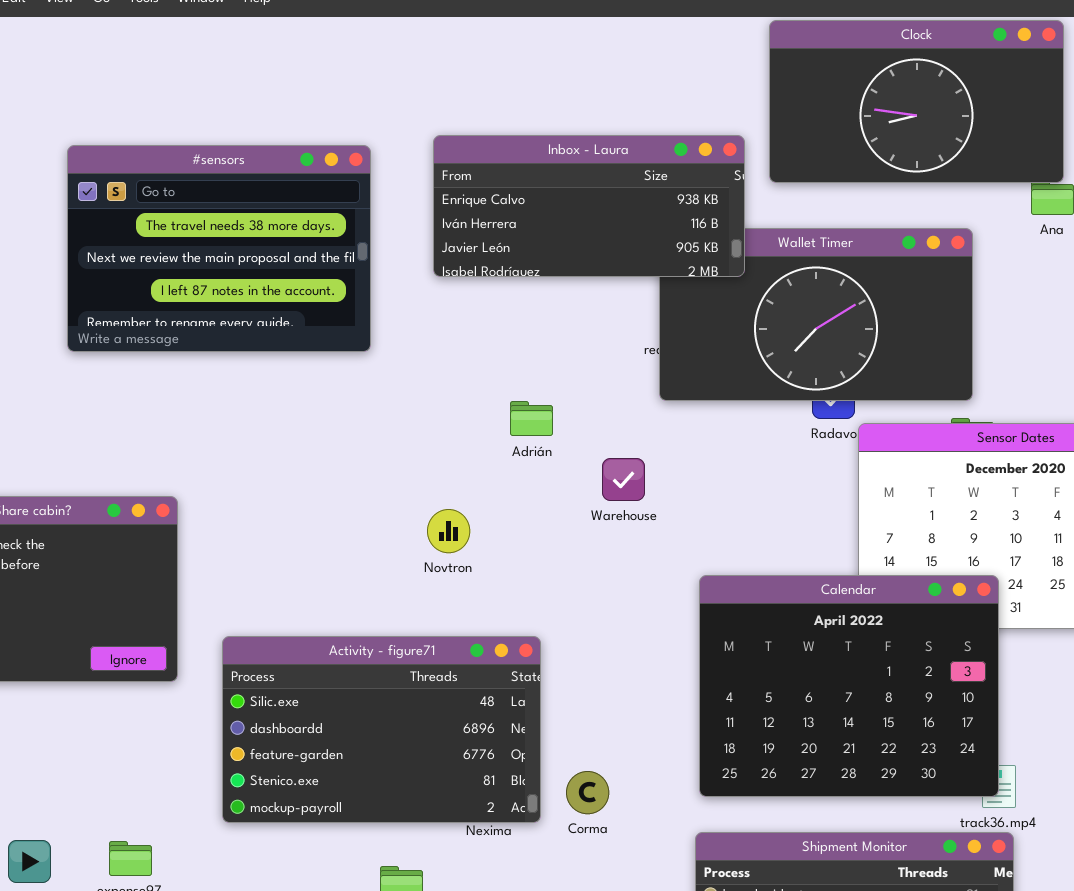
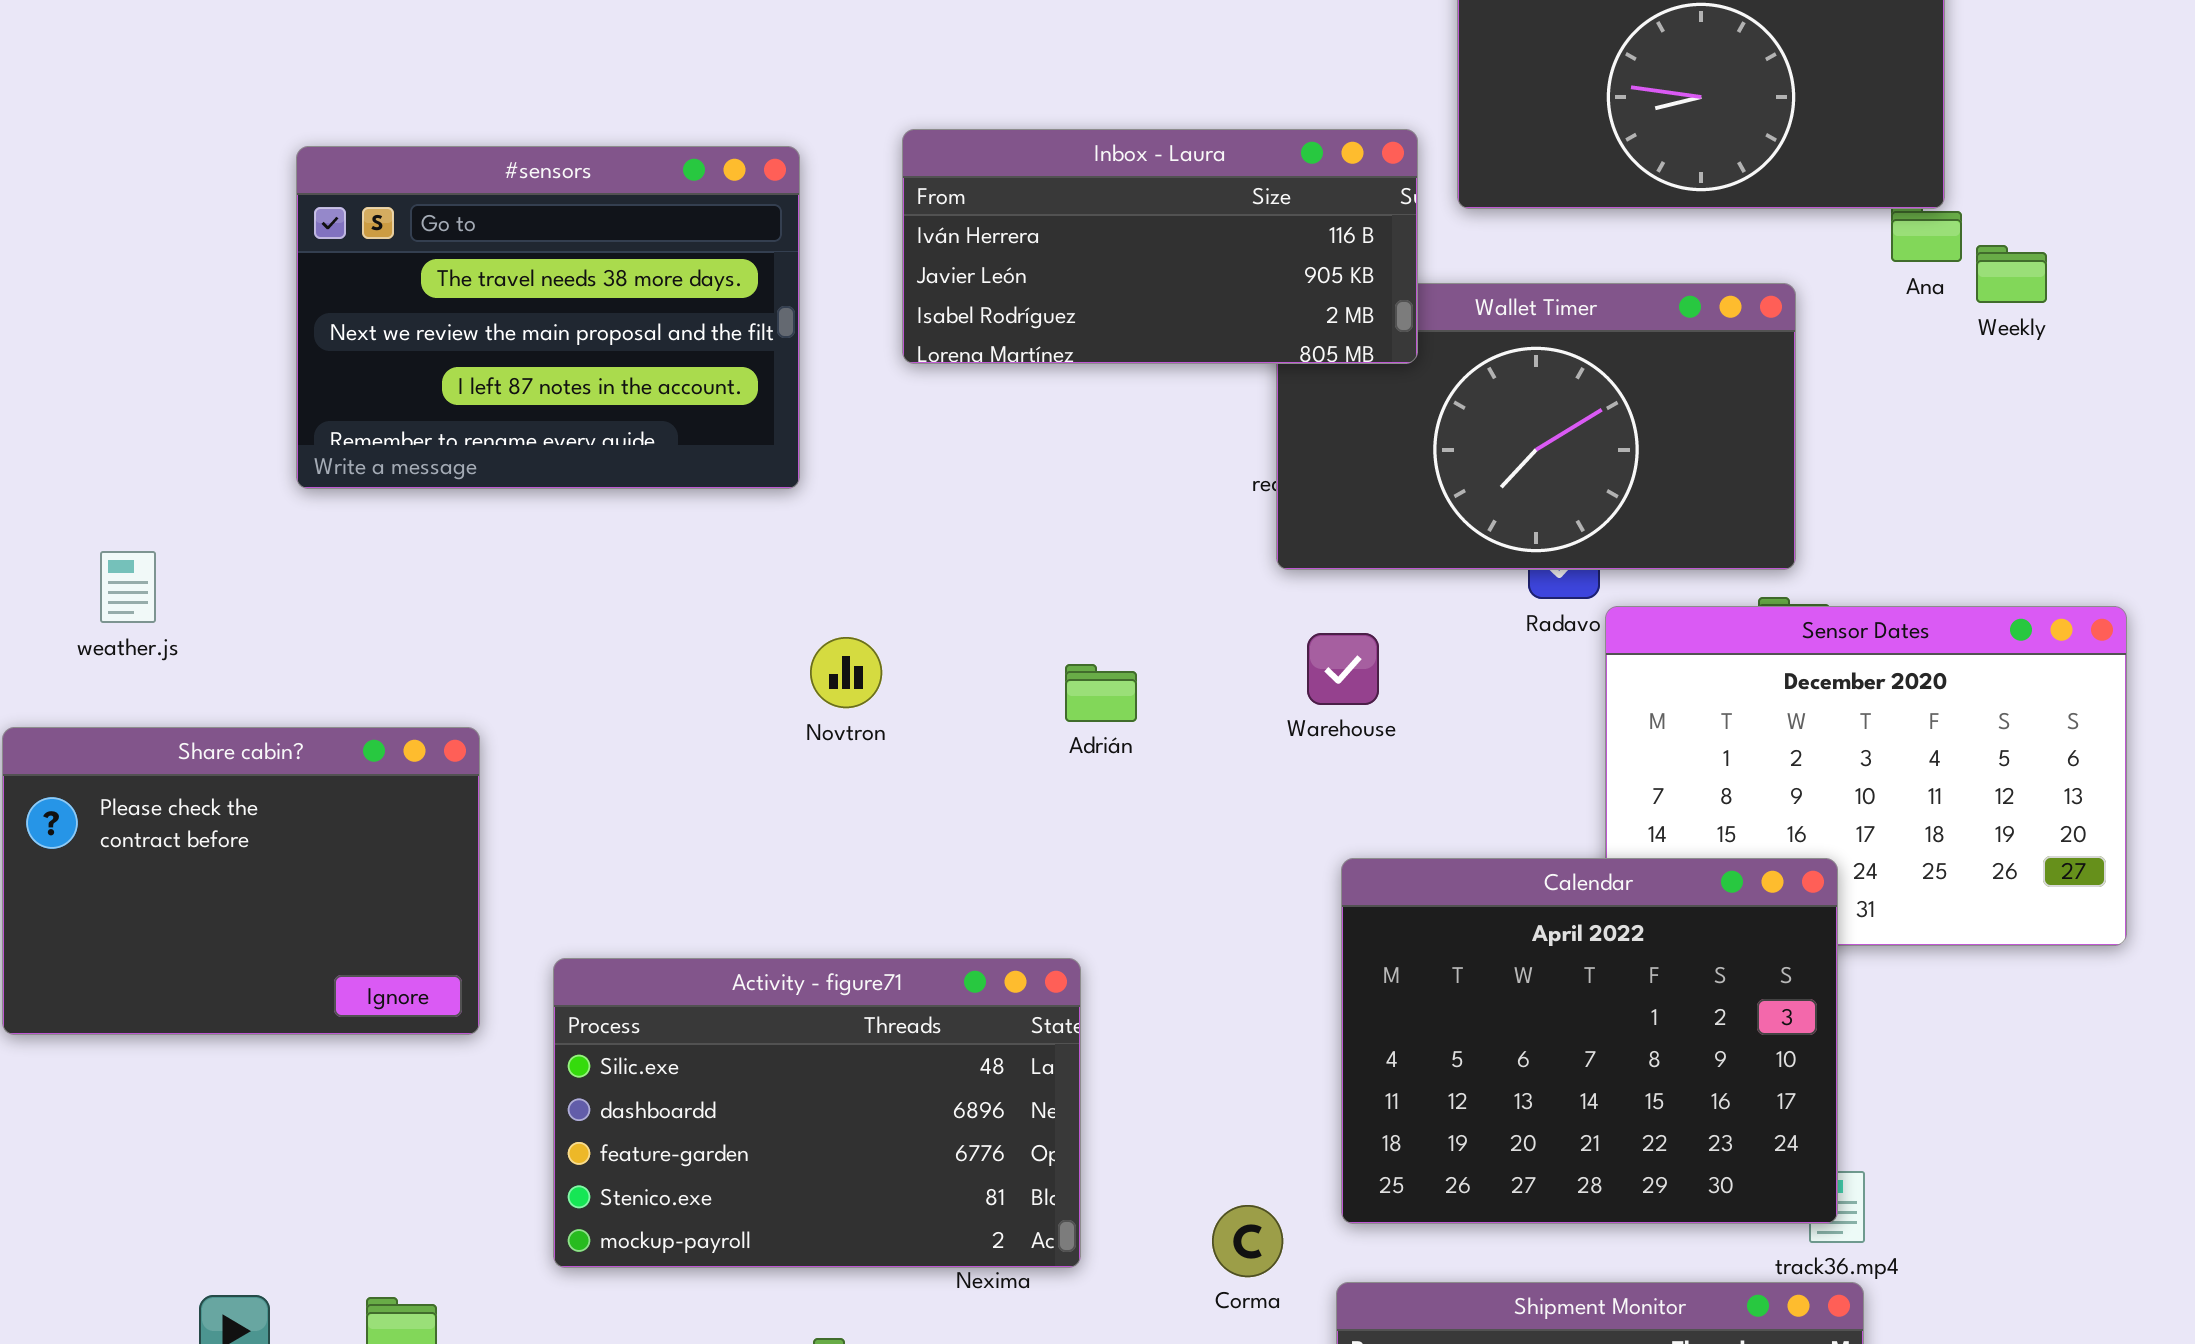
Inbox - Laura: [433,135,745,277] -> [902,129,1418,364], scrolled down 1 row
Adrián: [510,401,553,436] -> [1065,664,1137,722], moved
Warehouse: [602,458,645,501] -> [1307,633,1379,705], moved
Novtron: [427,509,470,553] -> [810,637,882,708], moved
Corma: [566,771,609,814] -> [1212,1205,1283,1277], moved

